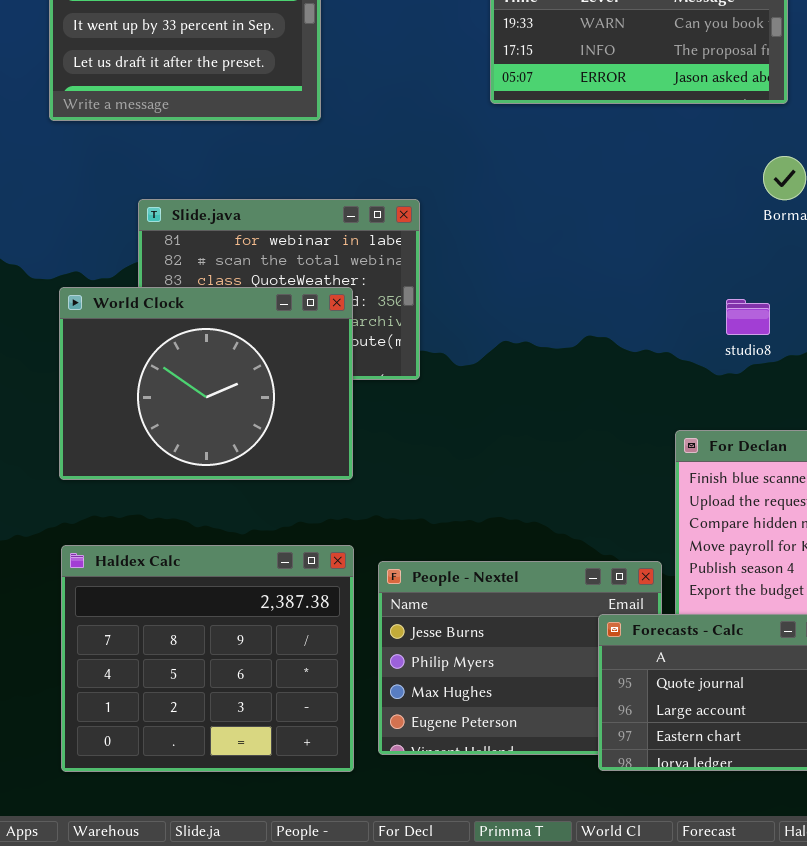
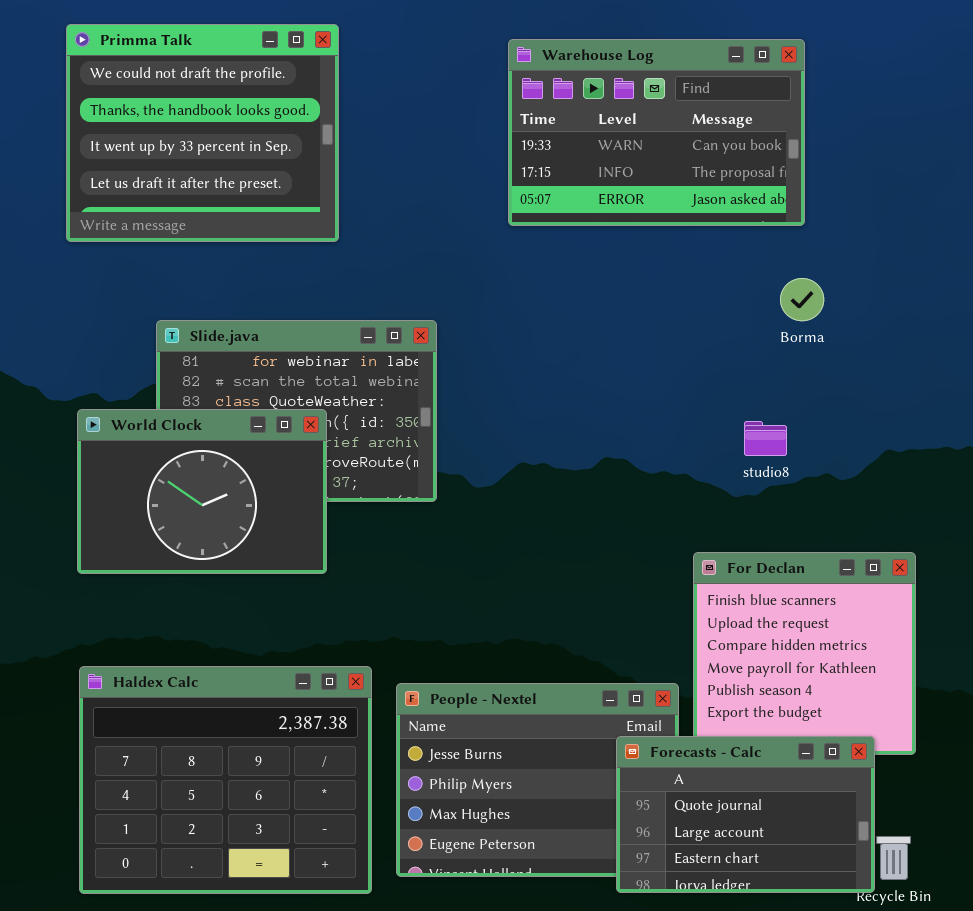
World Clock: [59,287,353,480] -> [77,409,327,574], resized

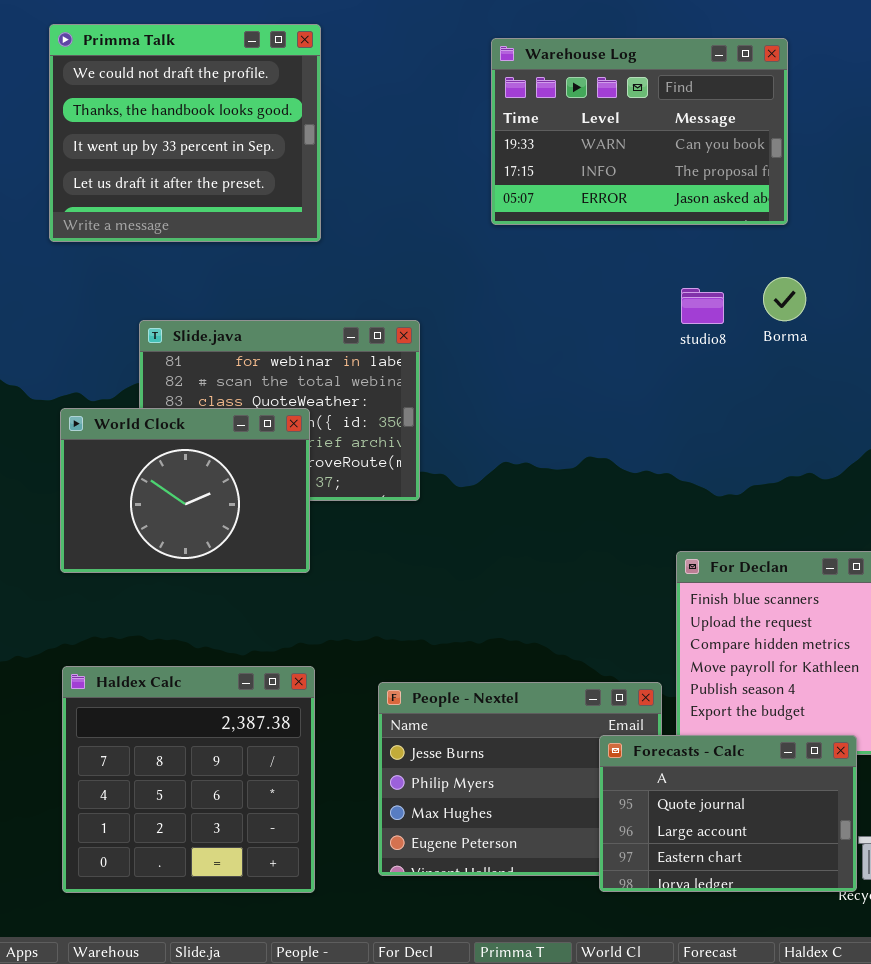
studio8: [744,421,787,456] -> [681,288,724,324], moved
Haldex Calc: [79,666,372,894] -> [62,666,315,893], resized

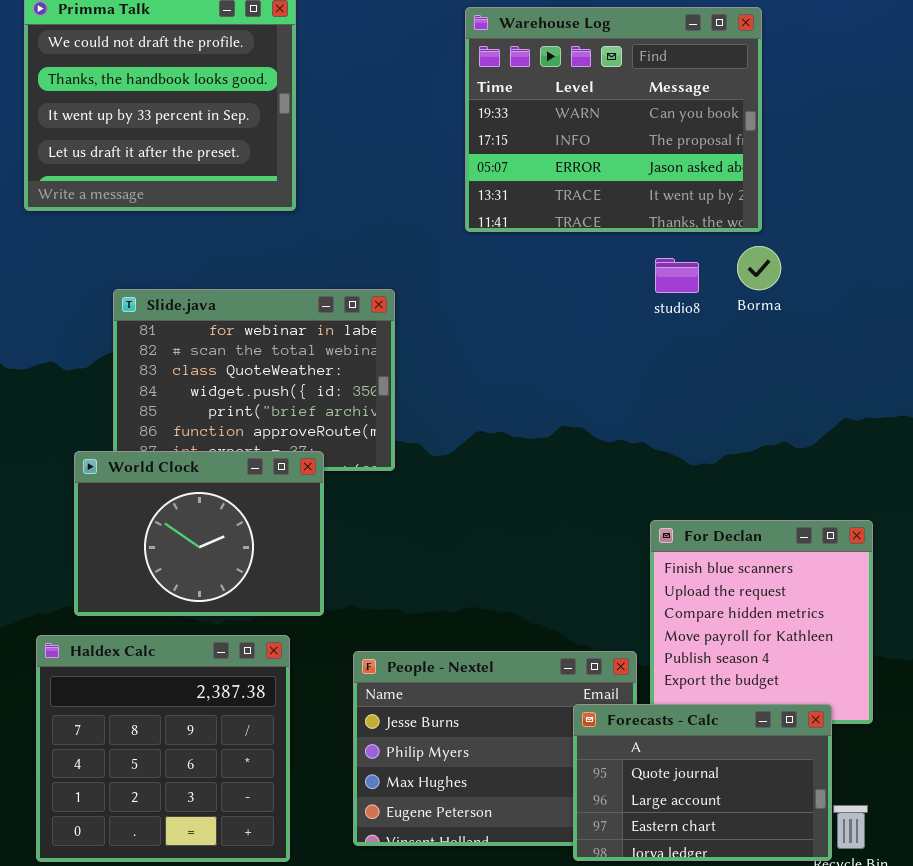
Warehouse Log: [491,38,788,225] -> [465,7,762,232], resized
World Clock: [60,408,310,573] -> [74,451,324,616], moved

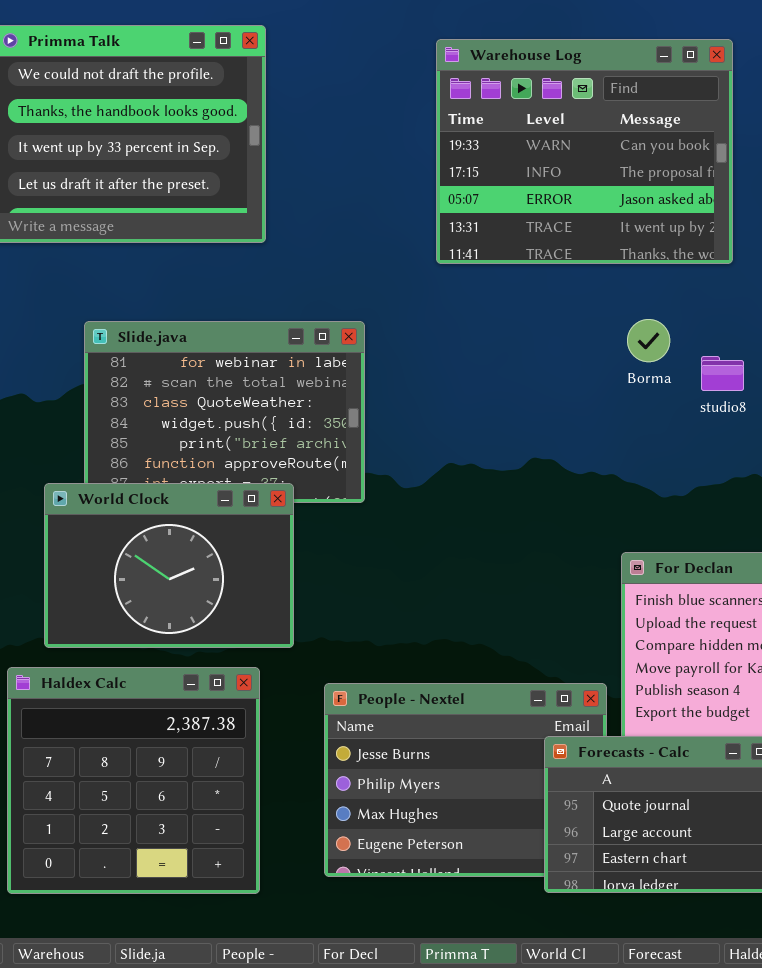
Borma: [737,246,781,290] -> [627,319,670,362], moved
studio8: [655,258,699,293] -> [701,356,744,391], moved

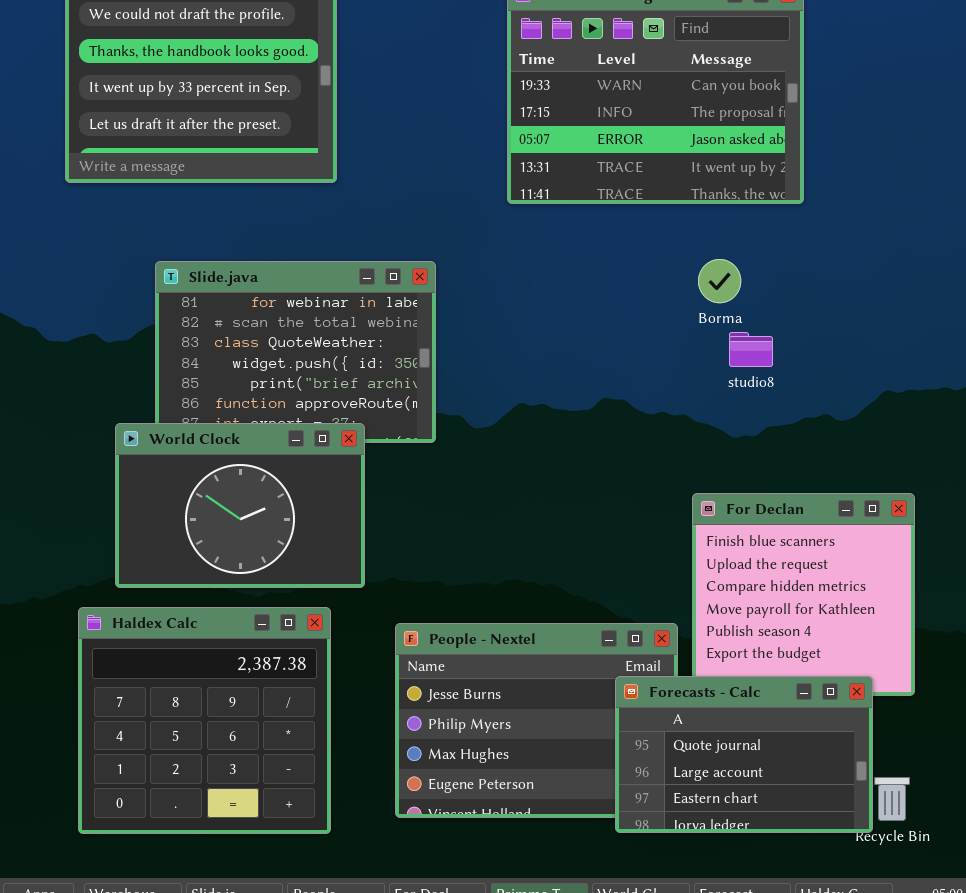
studio8: [701,356,744,391] -> [729,332,773,367], moved

